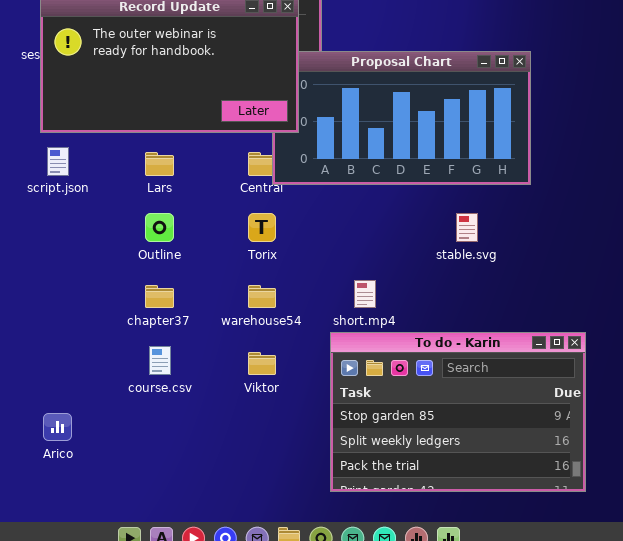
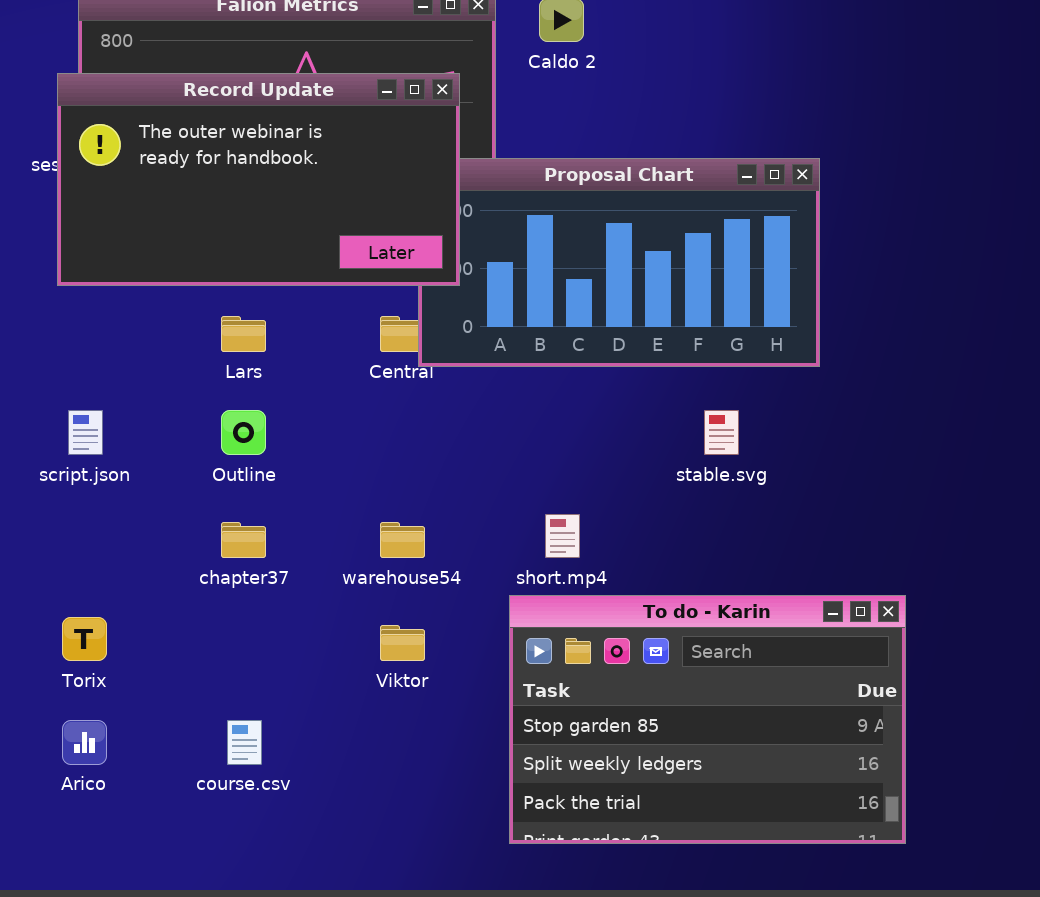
script.json: [47,147,69,176] -> [68,410,103,455], moved
Torix: [248,213,276,242] -> [62,617,107,661], moved
course.csv: [149,346,171,375] -> [227,720,262,765], moved

